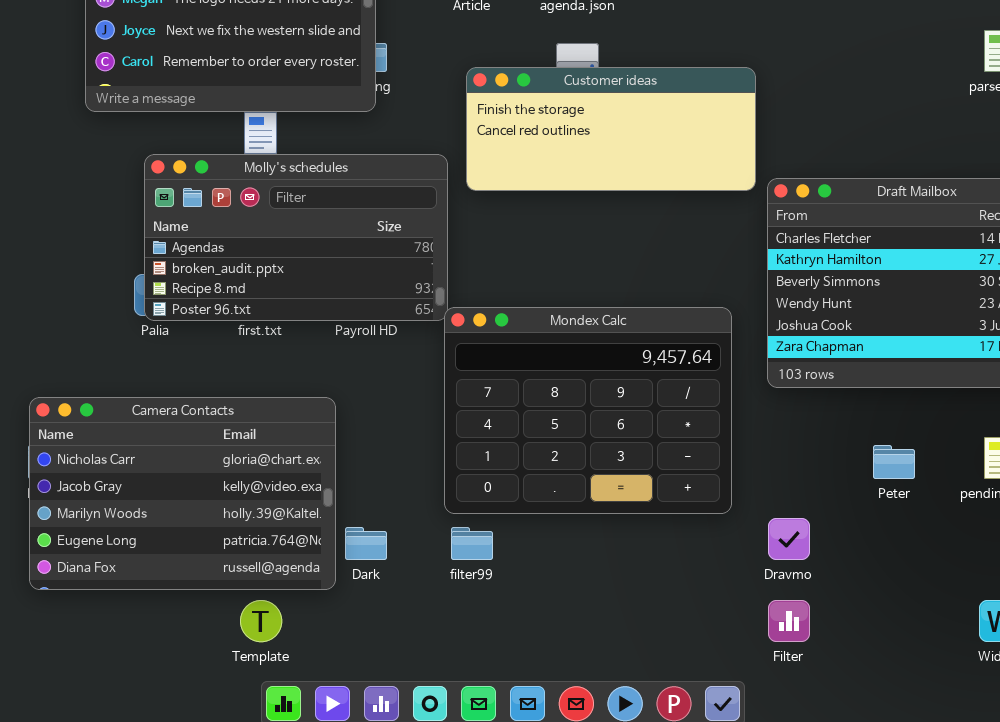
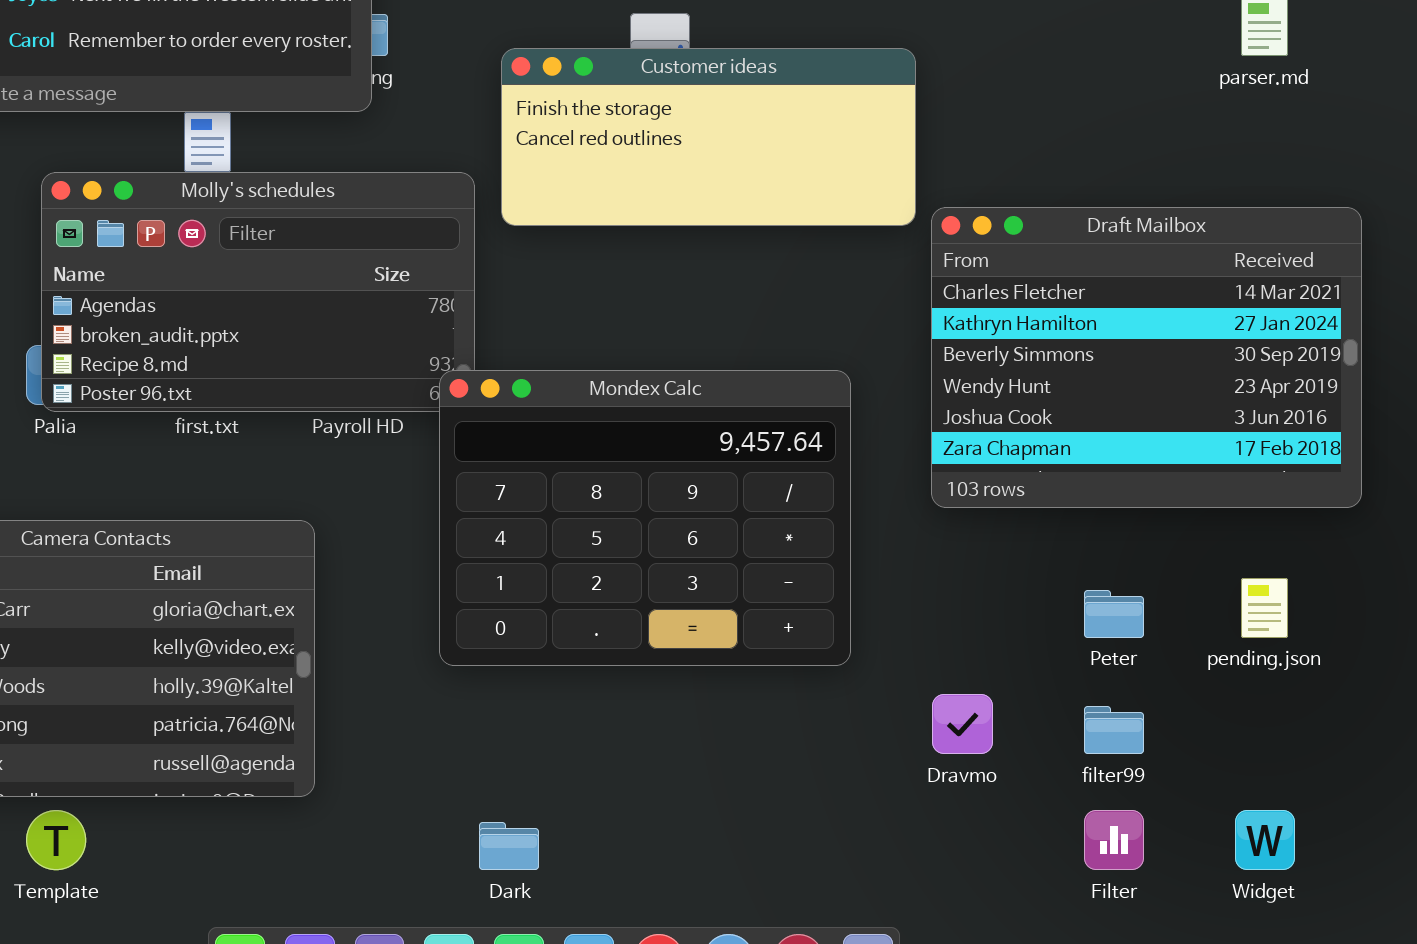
Mondex Calc: [444,307,732,514] -> [439,370,851,666], moved
Dark: [345,527,387,560] -> [479,822,539,870], moved
filter99: [451,527,493,560] -> [1084,706,1144,754], moved
Template: [240,600,282,642] -> [26,810,86,870], moved
Filter: [768,600,810,642] -> [1084,810,1144,870], moved

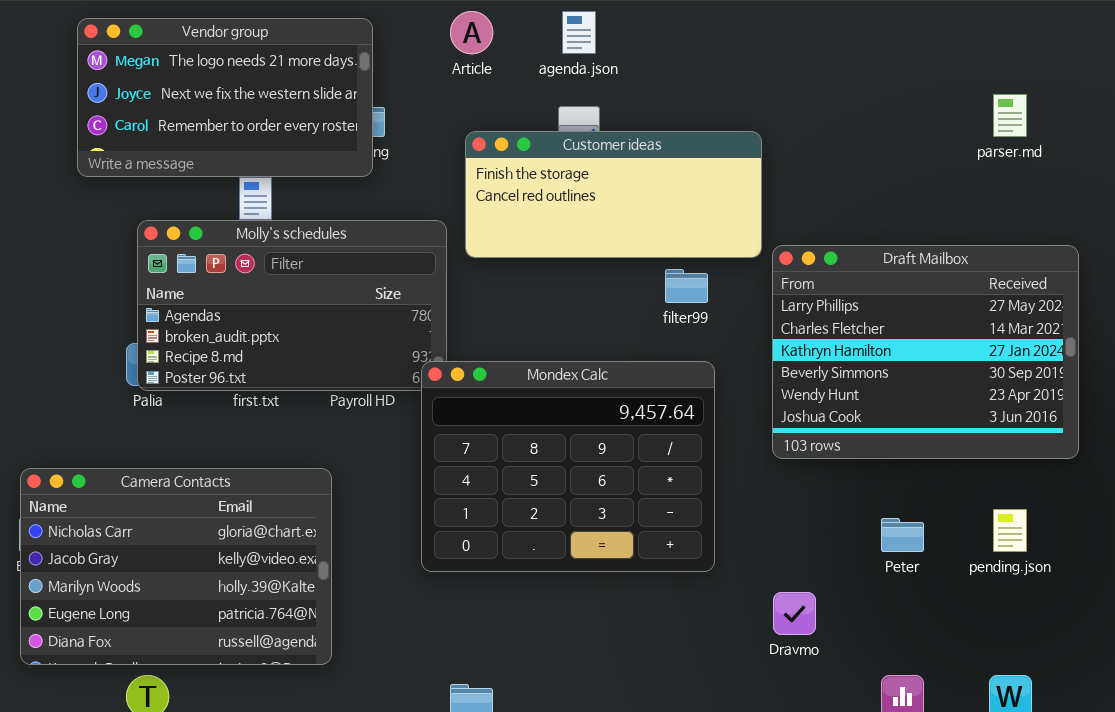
Draft Mailbox: [931,207,1362,508] -> [772,245,1079,459], scrolled up 1 row
filter99: [1084,706,1144,754] -> [665,269,708,303], moved

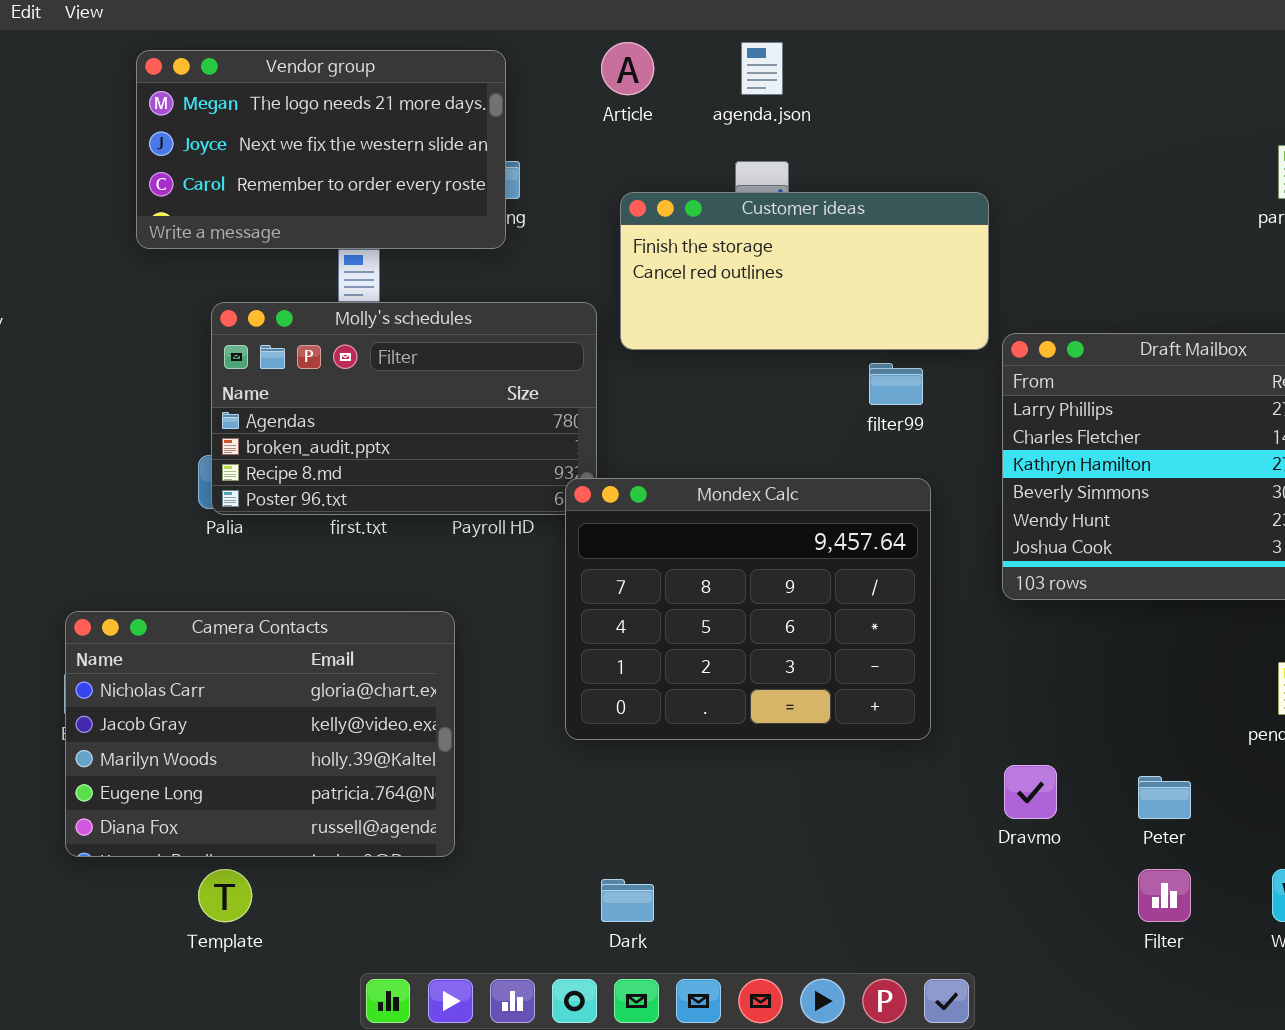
Peter: [881,518,924,552] -> [1138,776,1191,819], moved

